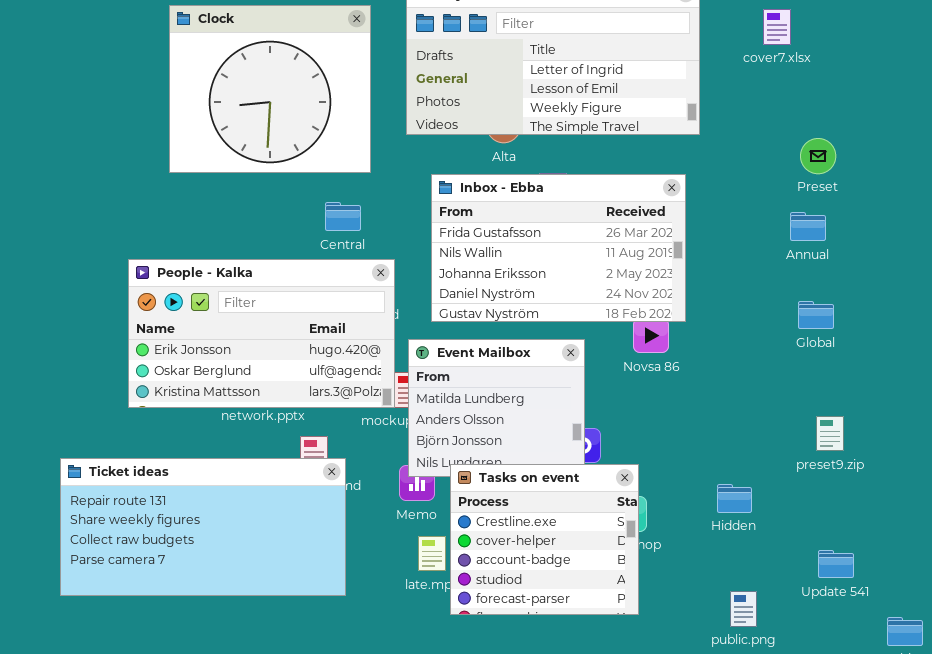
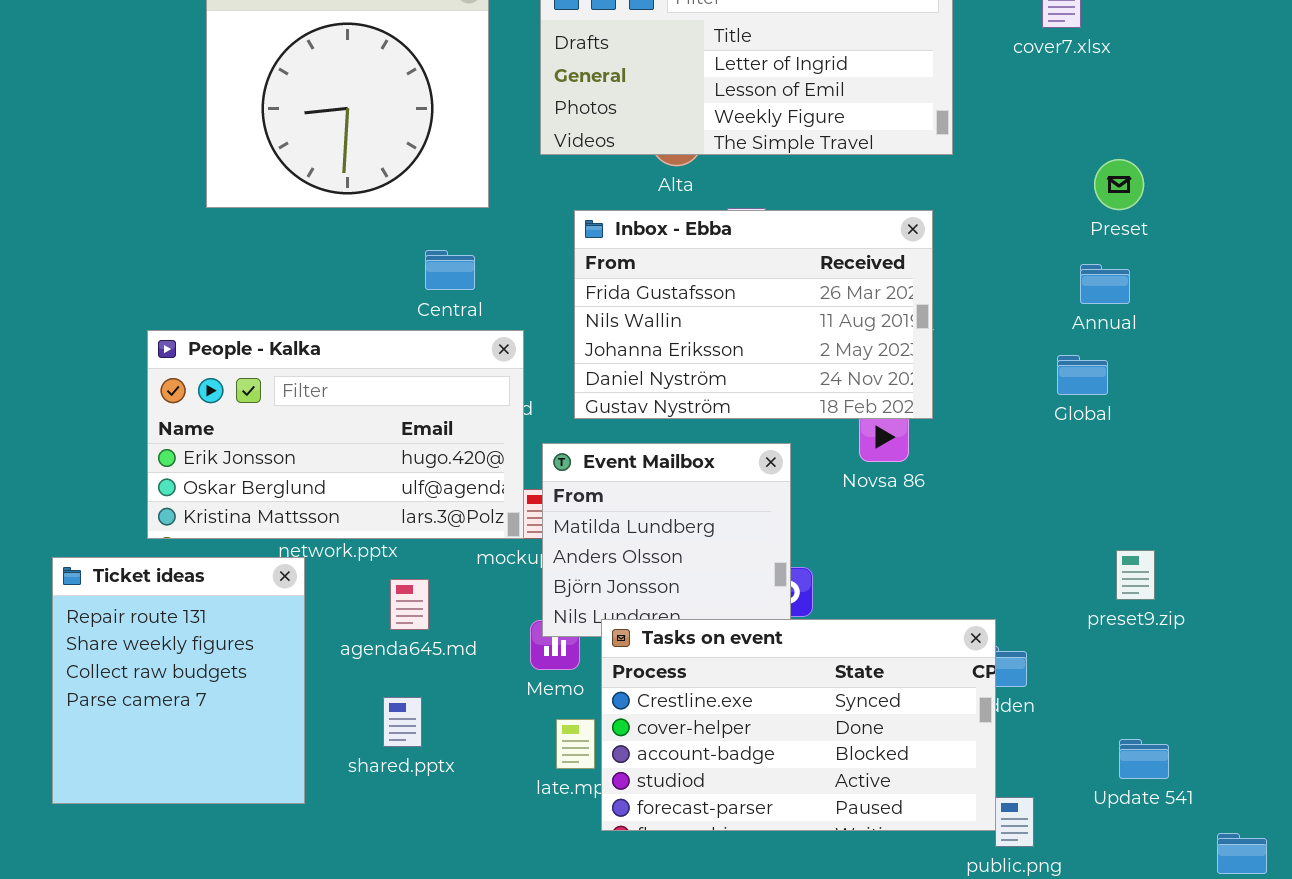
Global: [798,301,834,329] -> [1057,355,1108,395], moved
Ticket ideas: [60,458,346,596] -> [52,557,305,804], resized
Tasks on event: [450,464,639,615] -> [601,619,996,831], resized

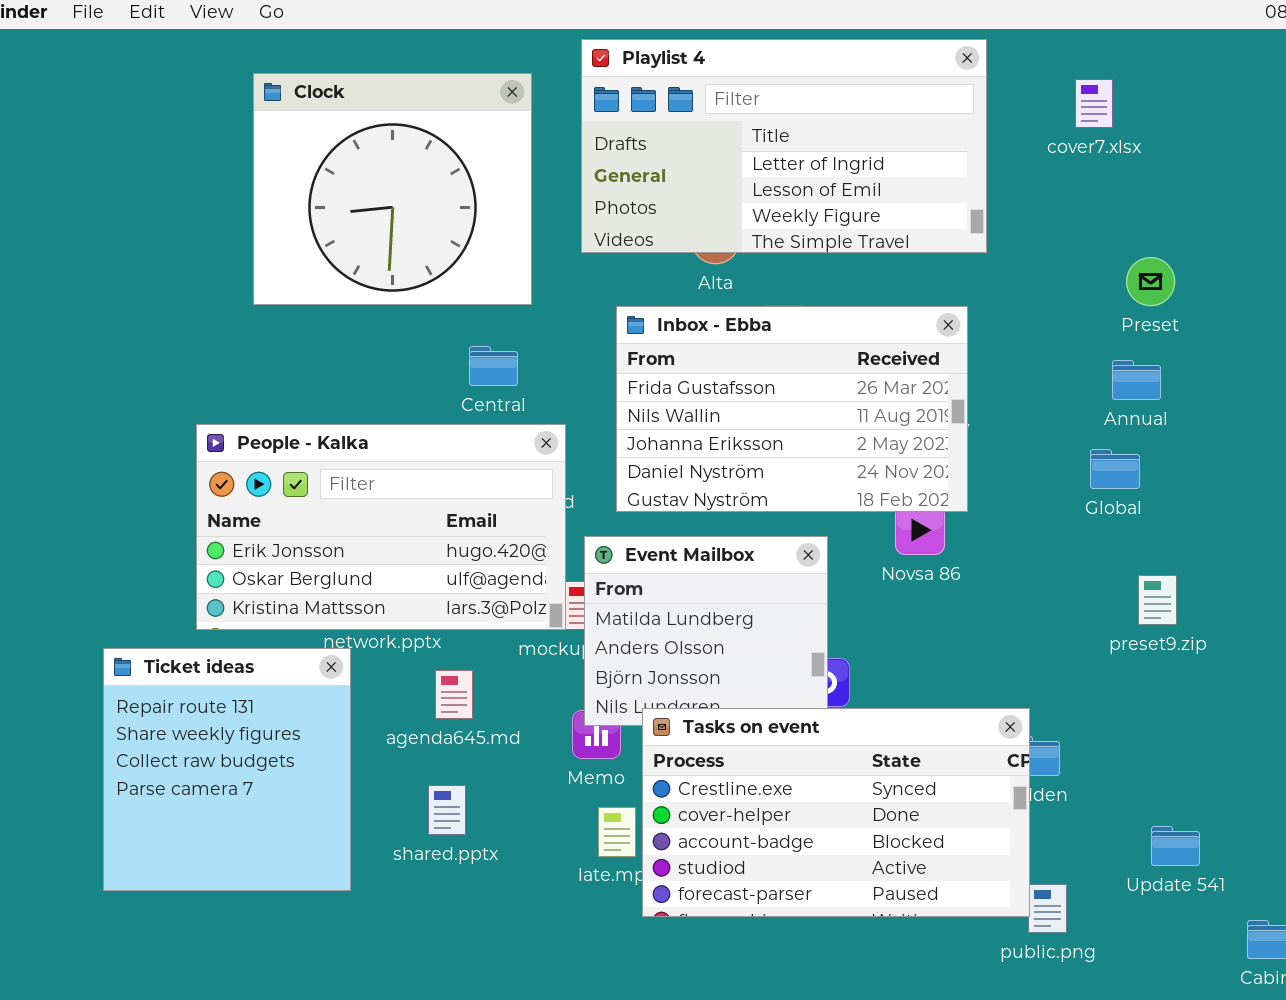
preset9.zip: [1116,550,1155,600] -> [1138,575,1177,625], moved

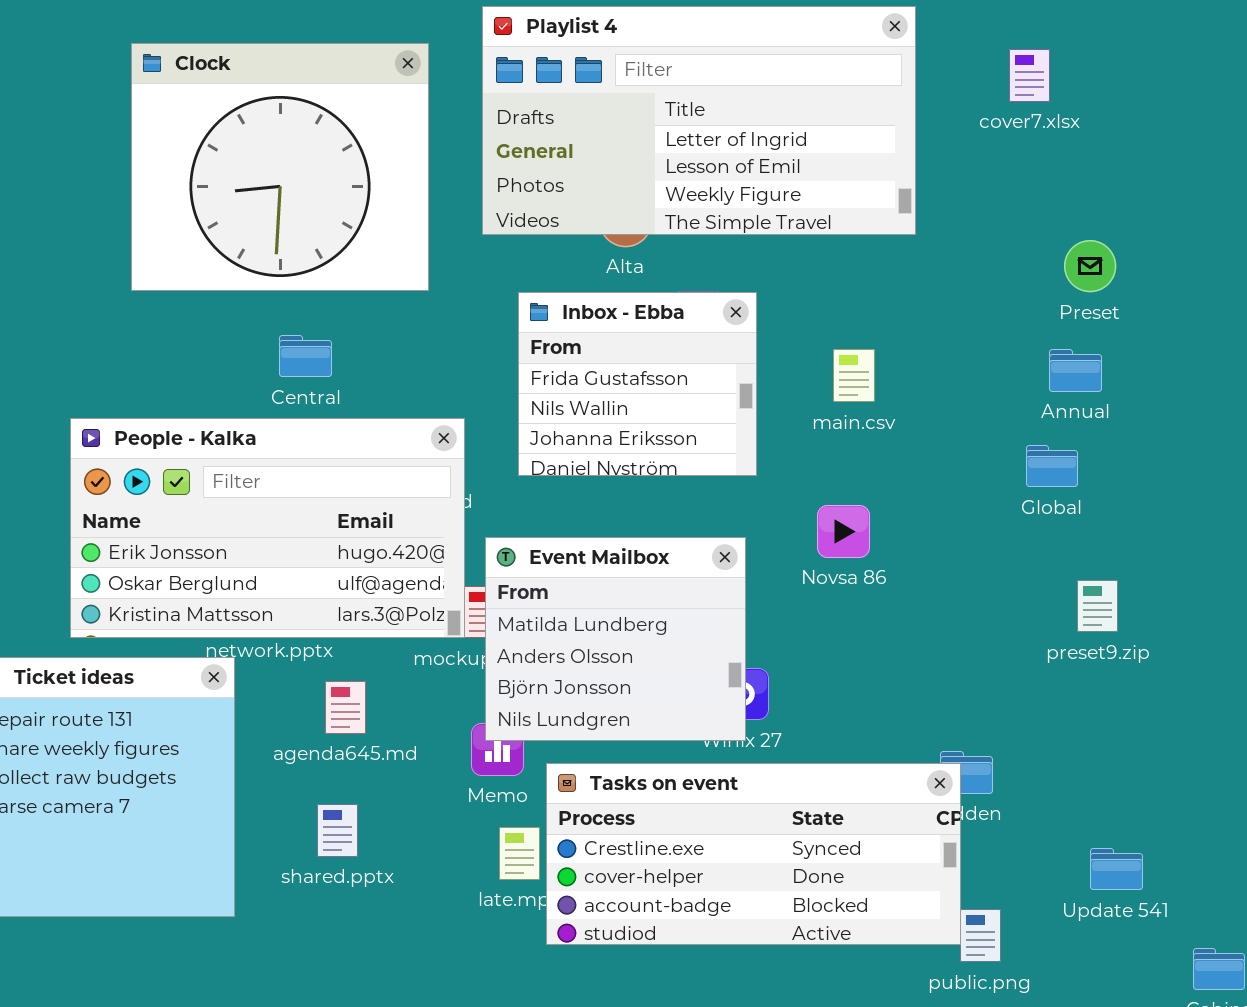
Inbox - Ebba: [616,306,968,512] -> [518,292,757,476], resized
Central: [469,346,518,386] -> [279,335,332,377], moved
Tasks on event: [642,708,1030,917] -> [546,763,961,945], resized

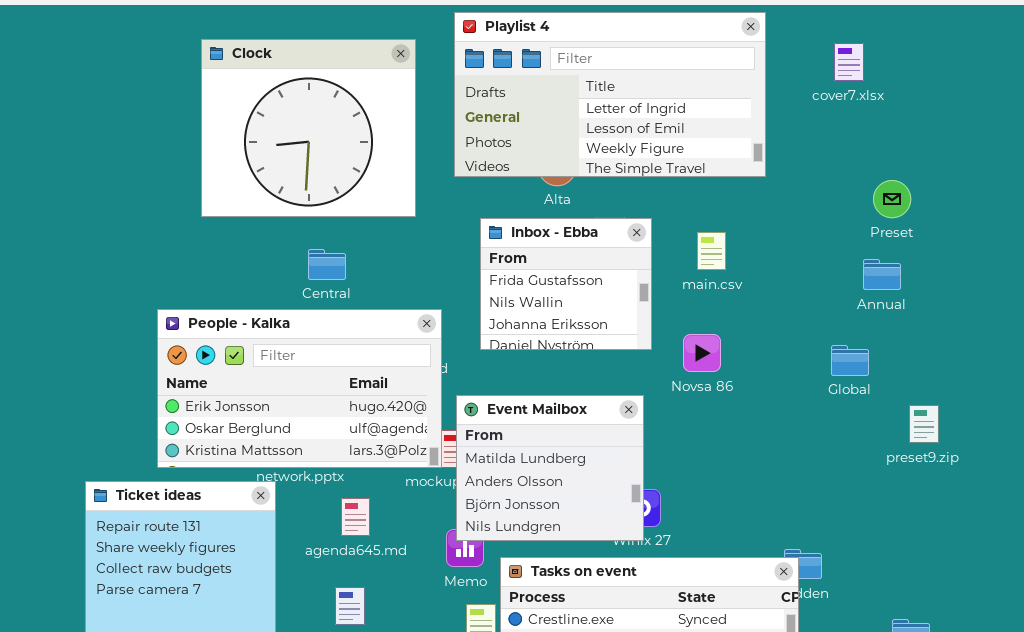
main.csv: [833,349,875,402] -> [697,232,726,270], moved
Global: [1026,445,1078,487] -> [831,345,869,376], moved
Novsa 86: [817,505,870,558] -> [683,334,721,372], moved
preset9.zip: [1077,580,1118,632] -> [909,405,939,443], moved

